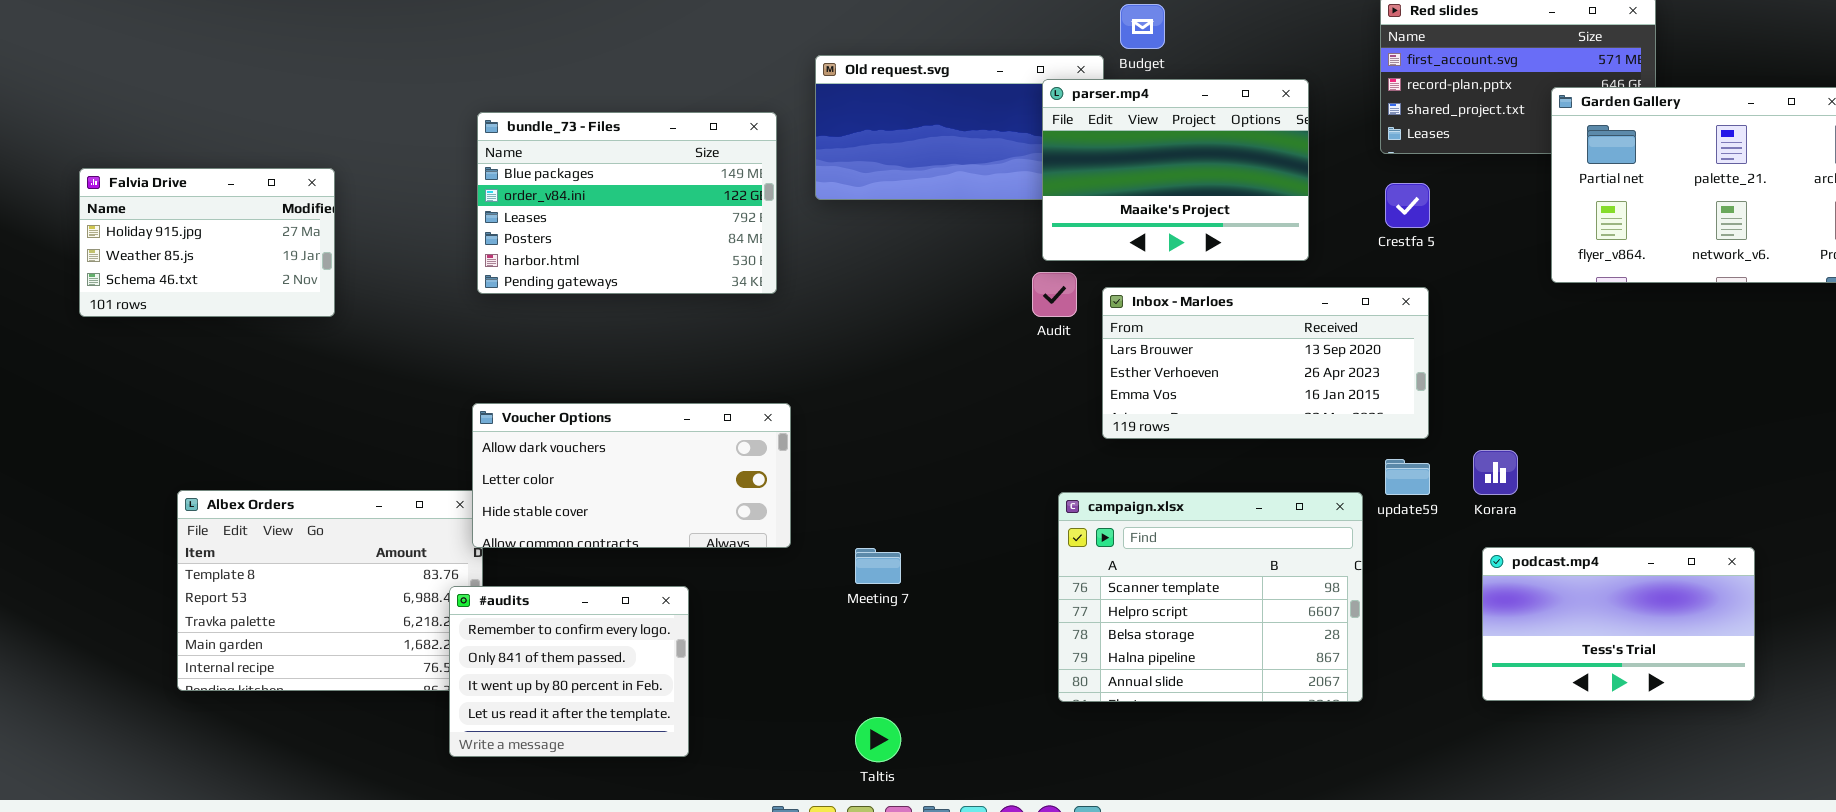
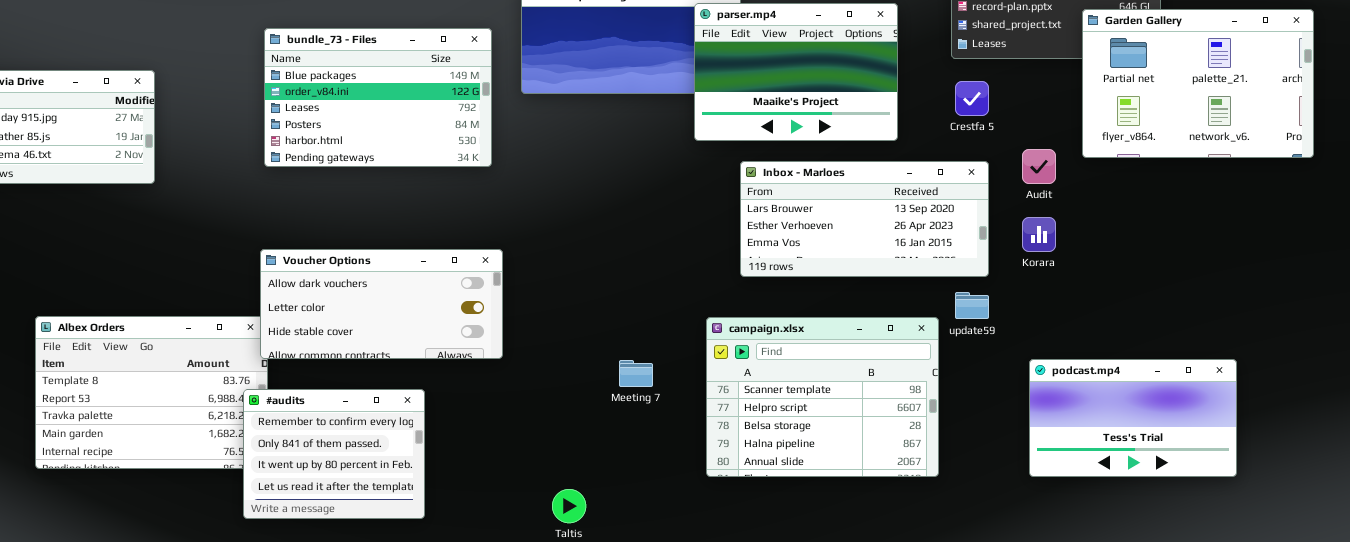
Audit: [1032,272,1077,317] -> [1022,149,1056,184], moved
Korara: [1473,450,1518,495] -> [1022,217,1056,252], moved
Meeting 7: [855,548,901,584] -> [619,360,653,387], moved

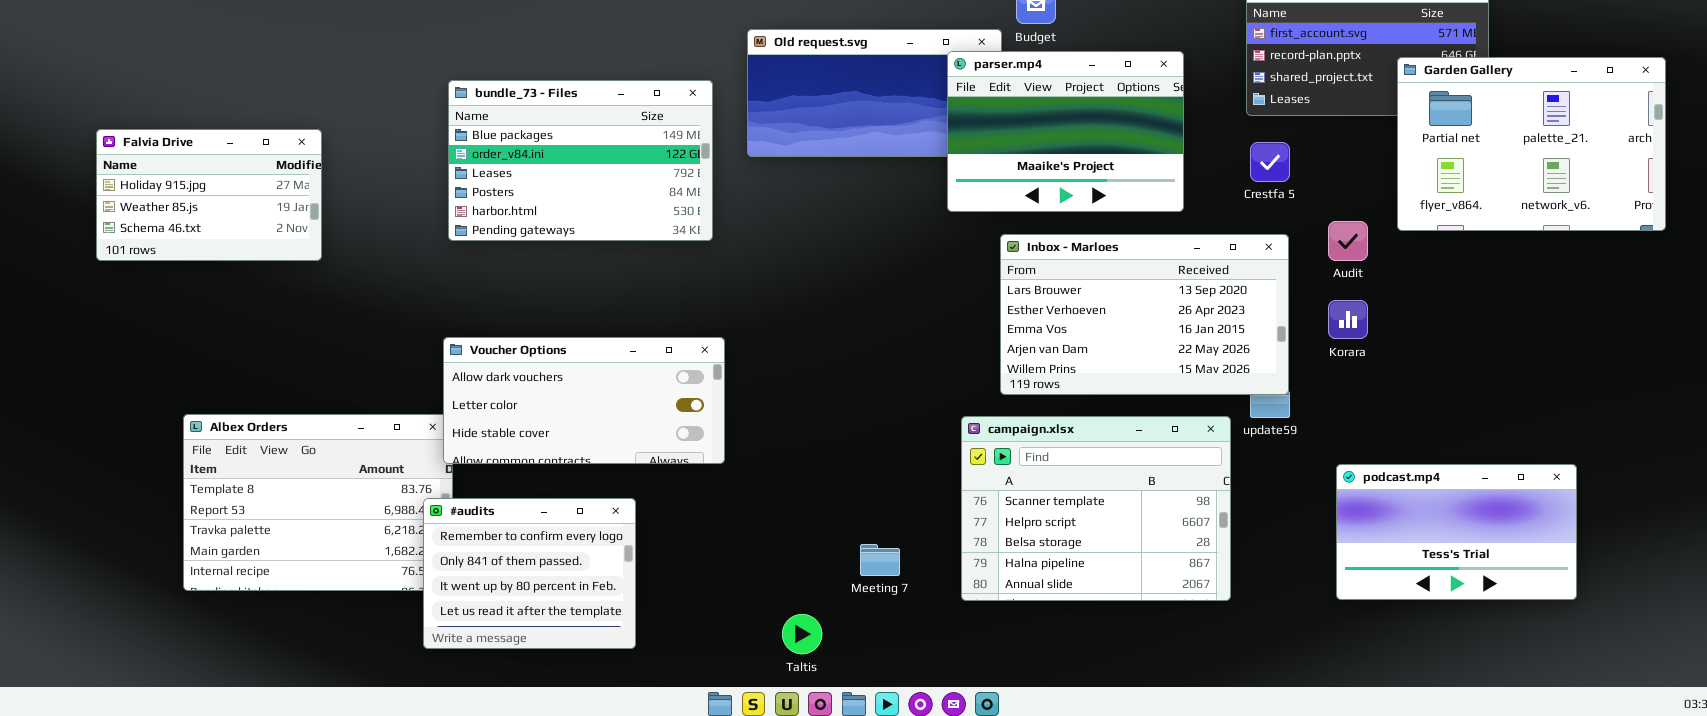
Inbox - Marloes: [740,161,989,277] -> [1000,234,1289,395], resized
Meeting 7: [619,360,653,387] -> [860,544,900,576], moved

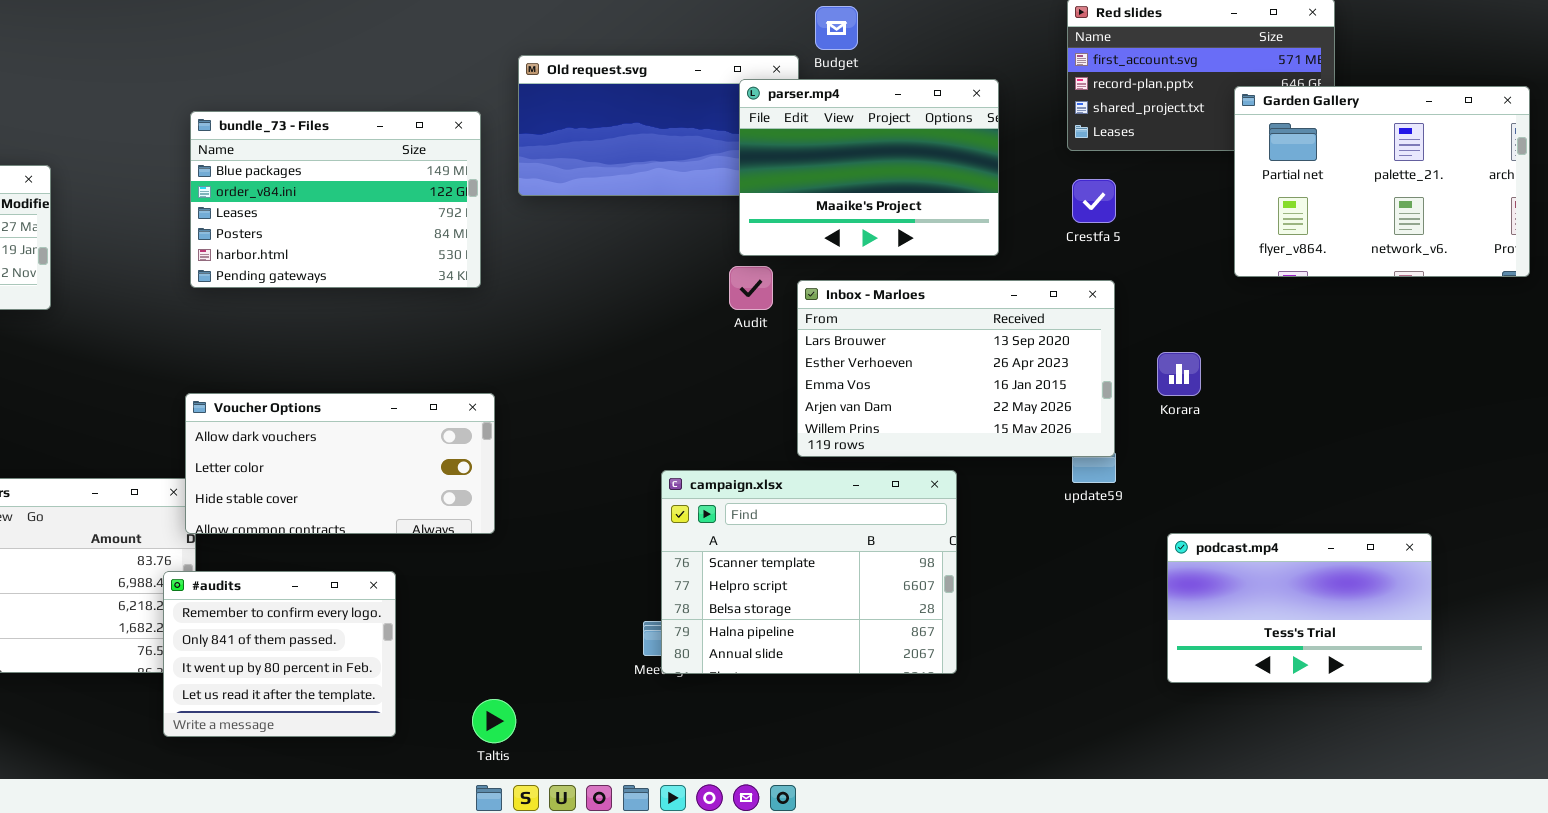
Audit: [1328,221,1368,261] -> [729,266,773,310], moved
campaign.xlsx: [961,416,1231,601] -> [661,470,957,674], moved
Taltis: [782,614,822,654] -> [472,699,516,743], moved

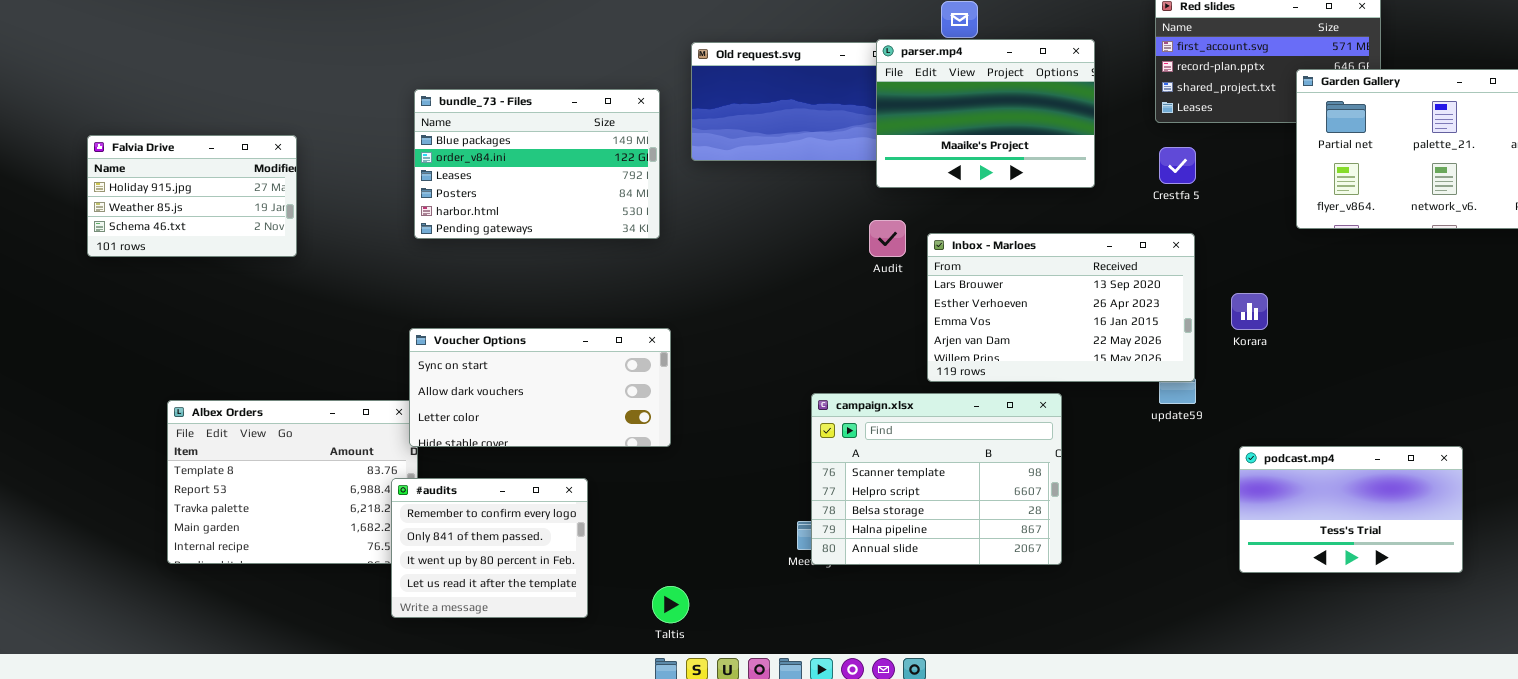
parser.mp4: [739,79,999,256] -> [876,39,1095,188], moved
Voucher Options: [185,393,495,534] -> [409,328,671,447], scrolled up 1 row

